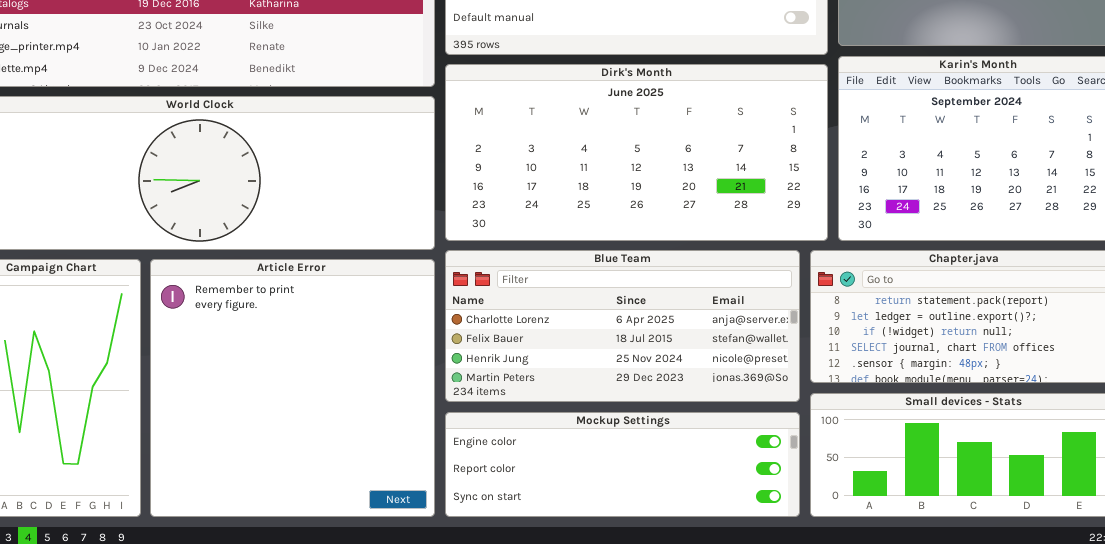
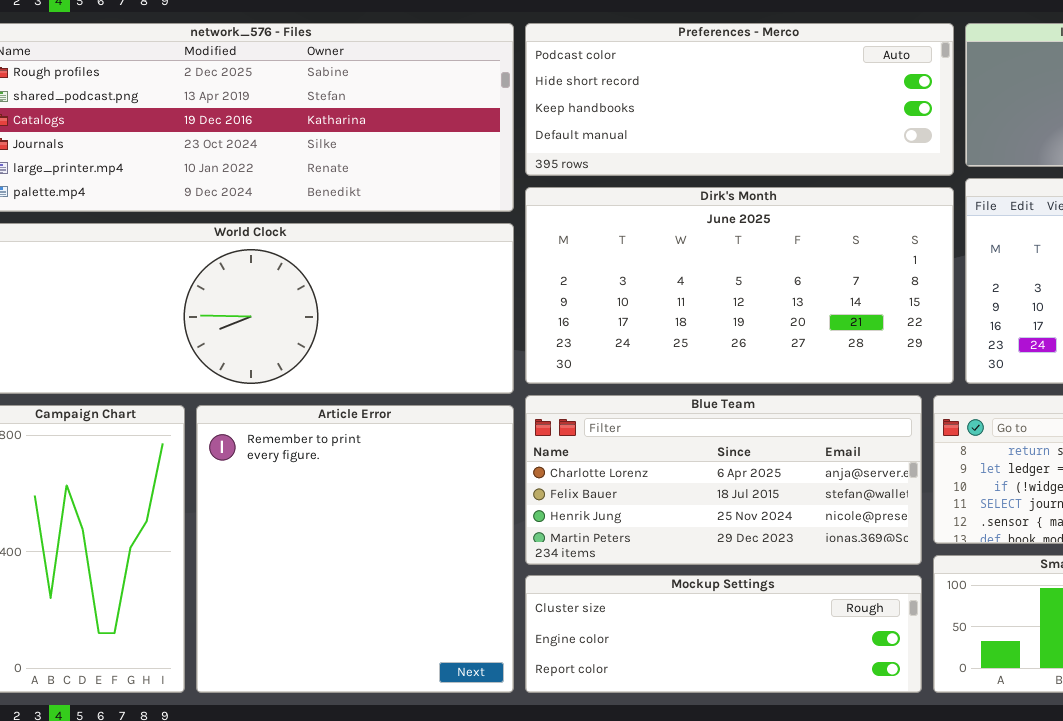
Mockup Settings: [445,412,800,517] -> [525,575,922,693], scrolled up 1 row

